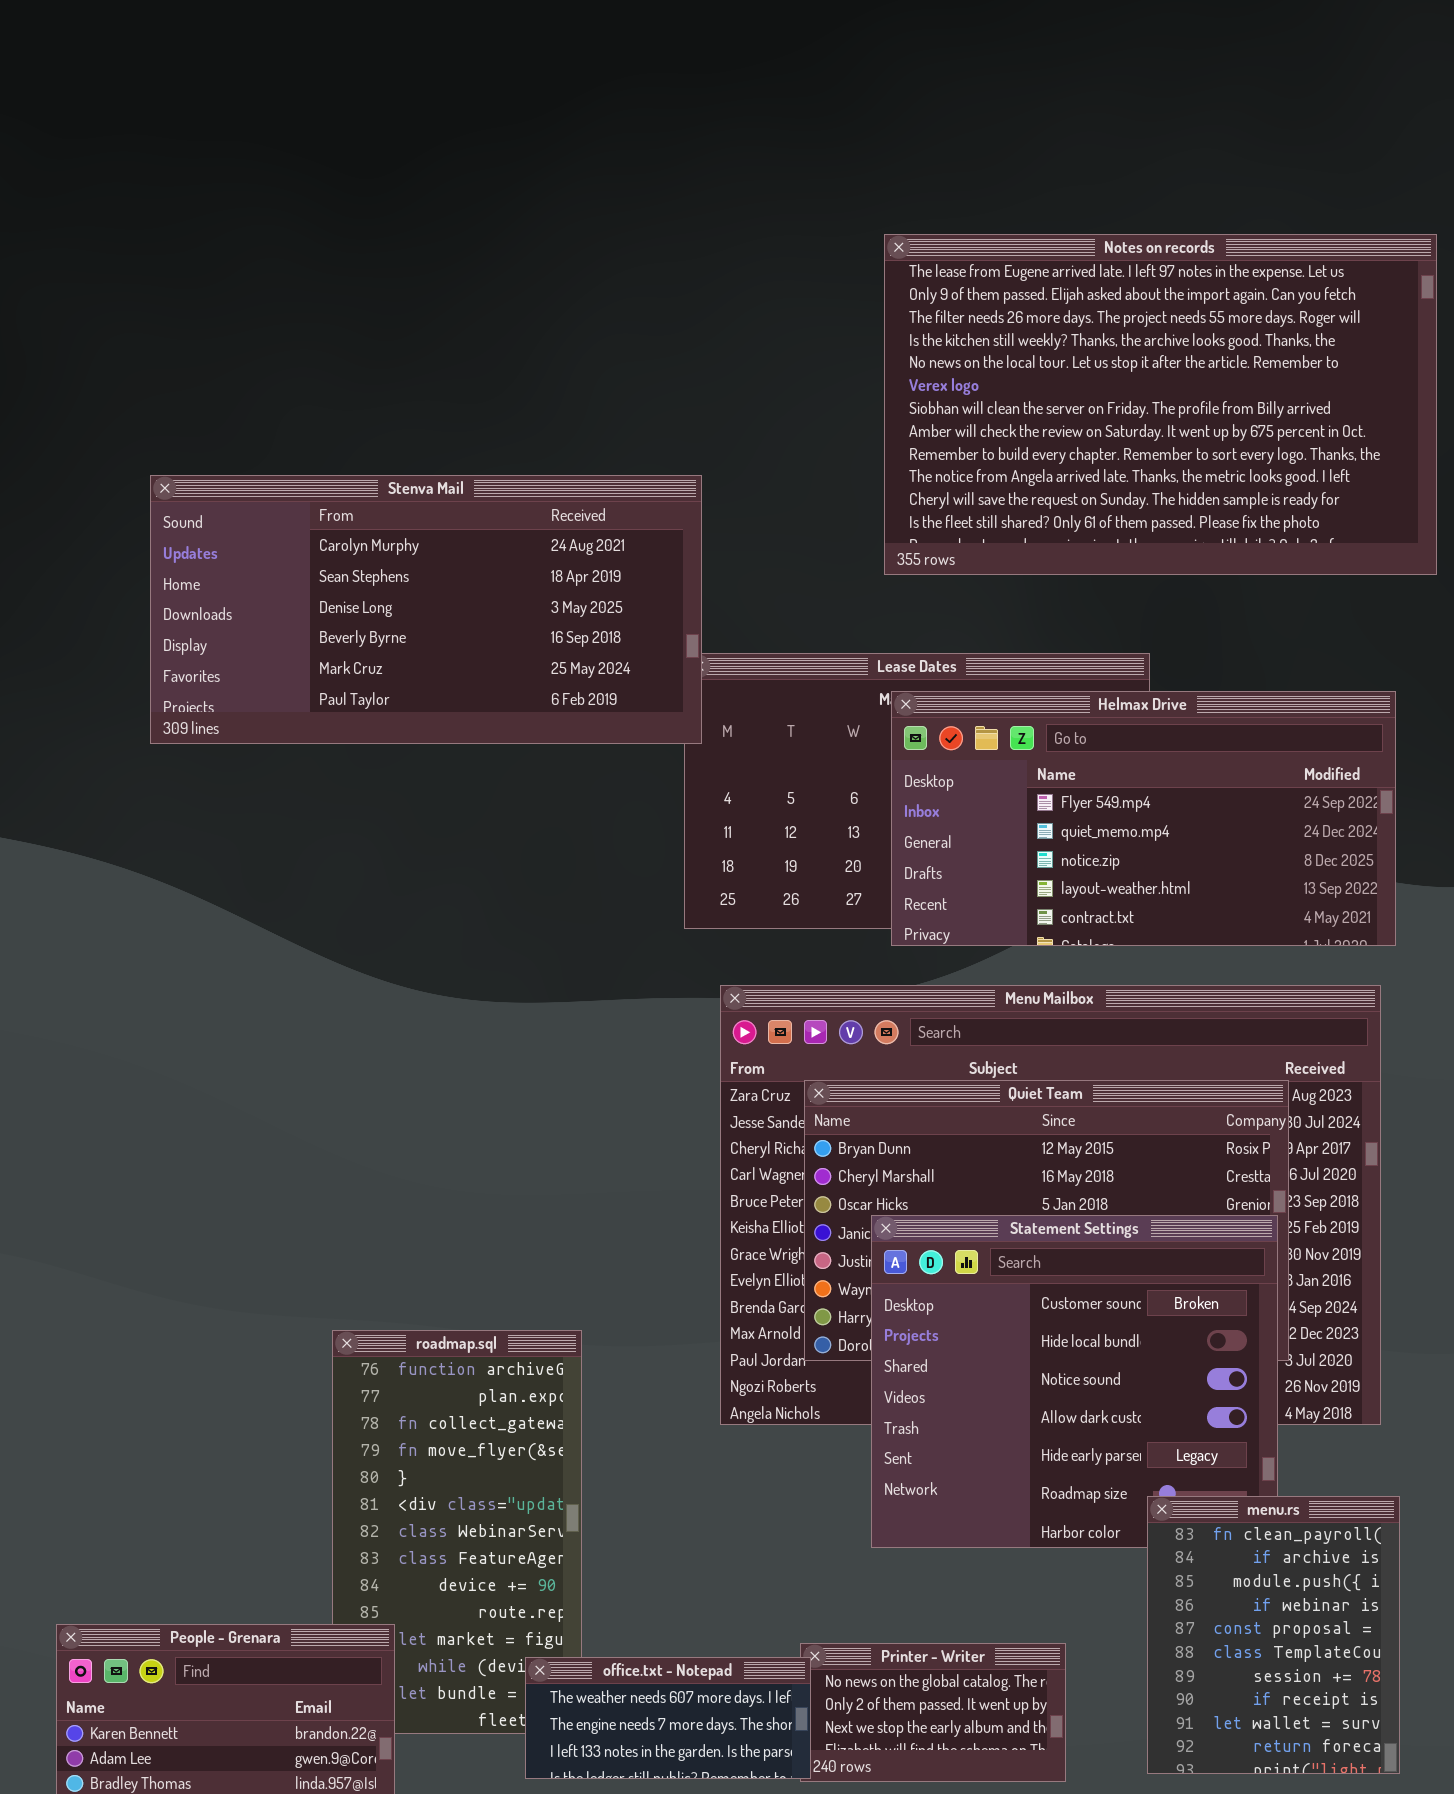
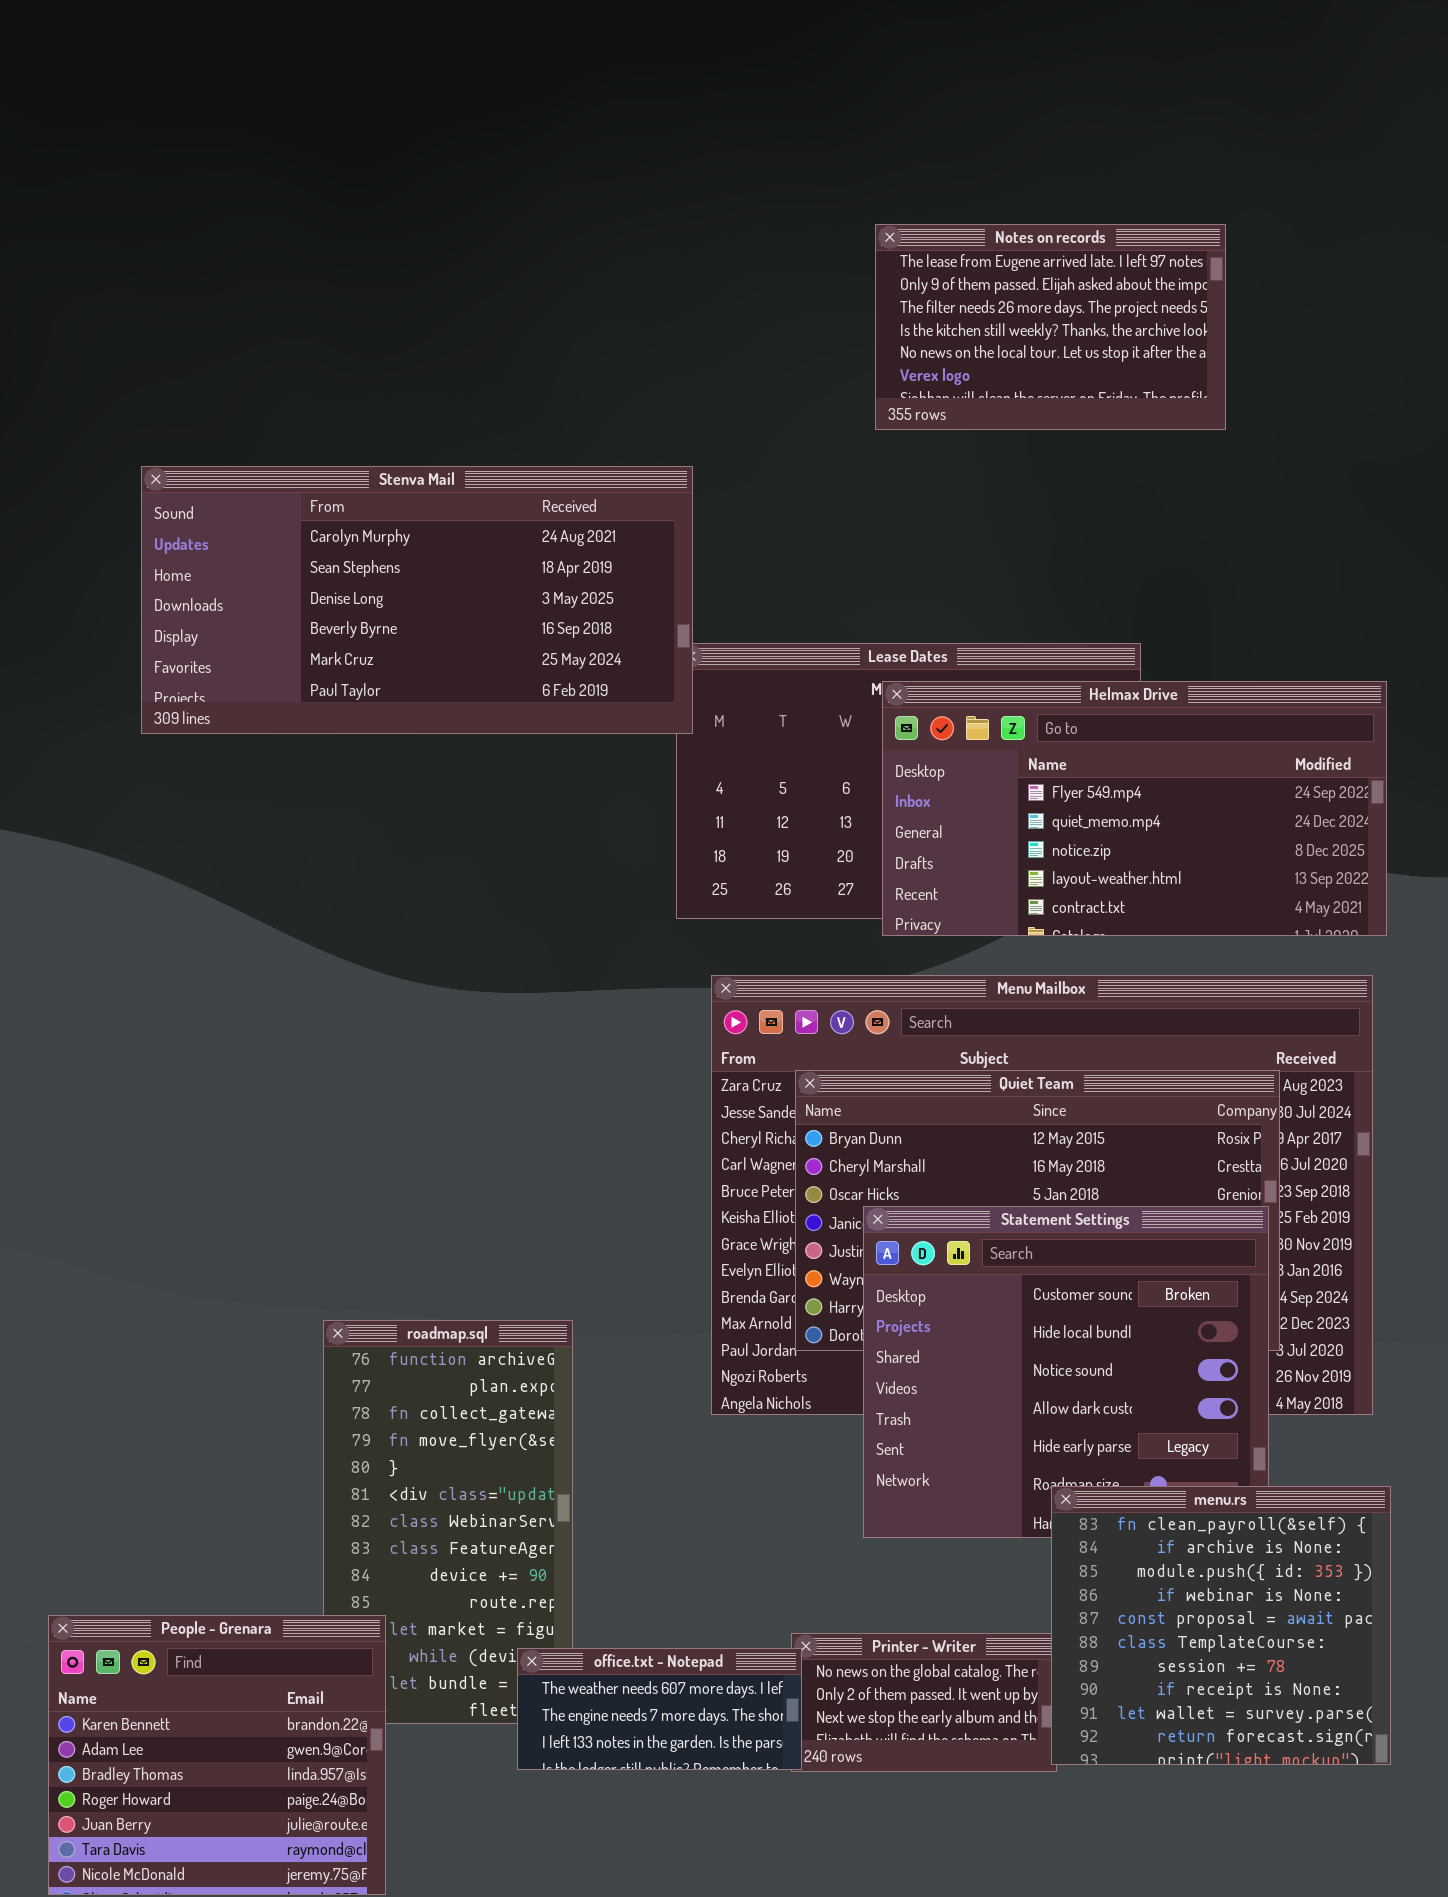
Notes on records: [884,234,1437,575] -> [875,224,1226,430], resized
menu.rs: [1147,1496,1400,1774] -> [1051,1486,1391,1765], resized

